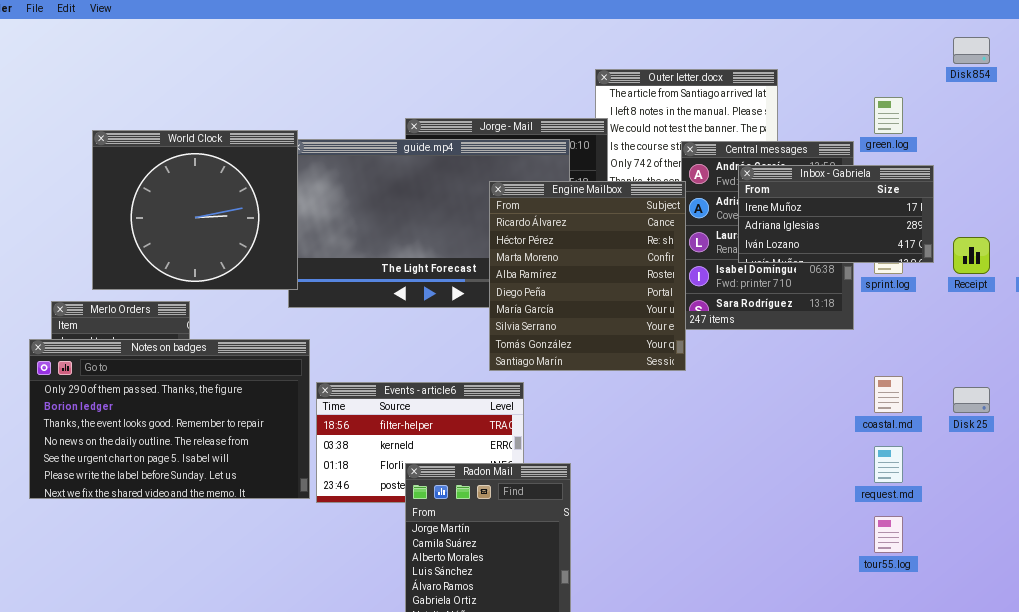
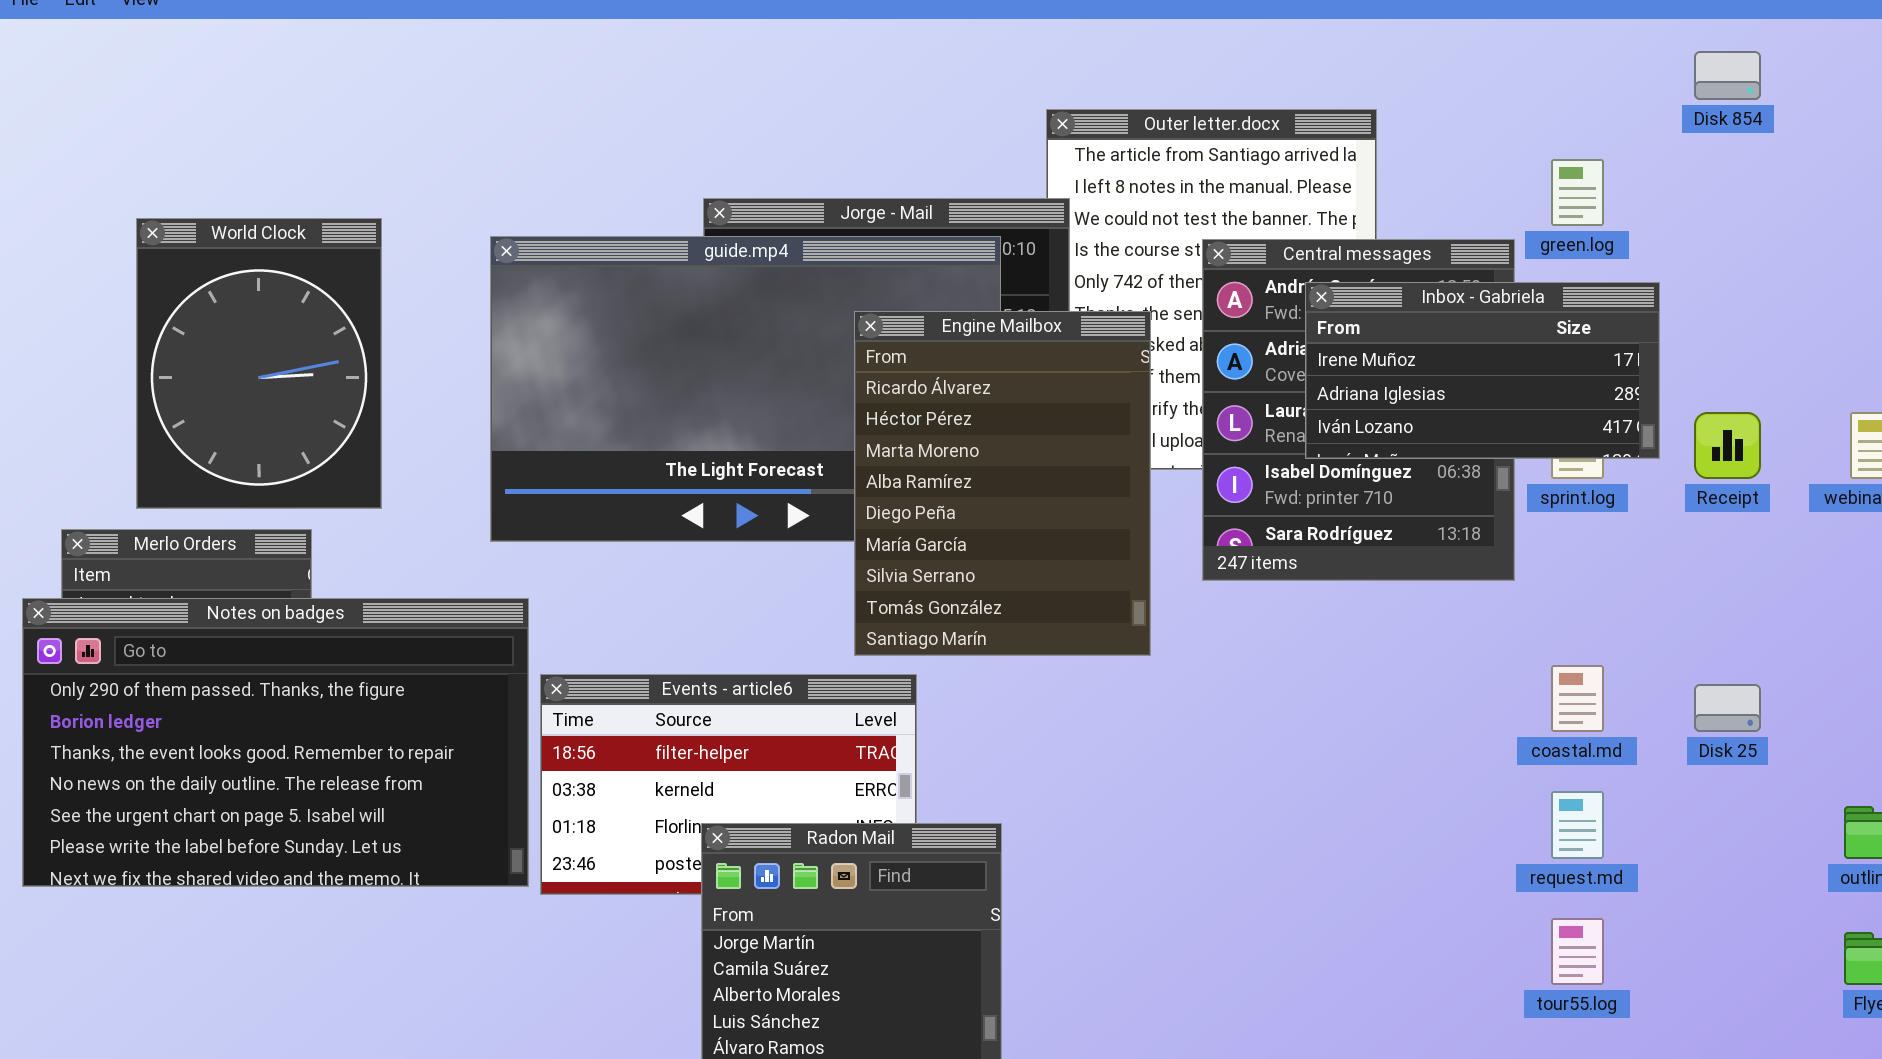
World Clock: [92,130,298,290] -> [136,218,382,509], resized
Engine Mailbox: [489,181,686,371] -> [854,311,1151,656], resized

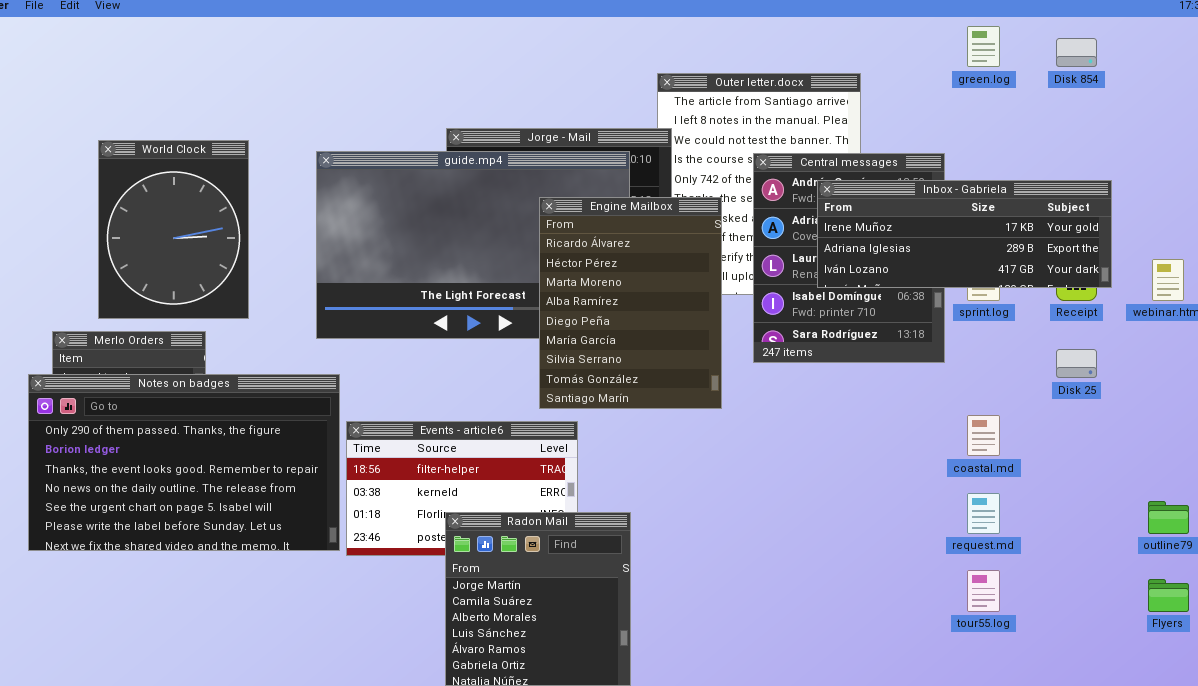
green.log: [1551,159,1604,226] -> [967,26,1000,67], moved
Inbox - Gabriela: [1305,282,1660,459] -> [817,180,1112,288], resized
Disk 25: [1694,684,1761,732] -> [1056,349,1097,378], moved

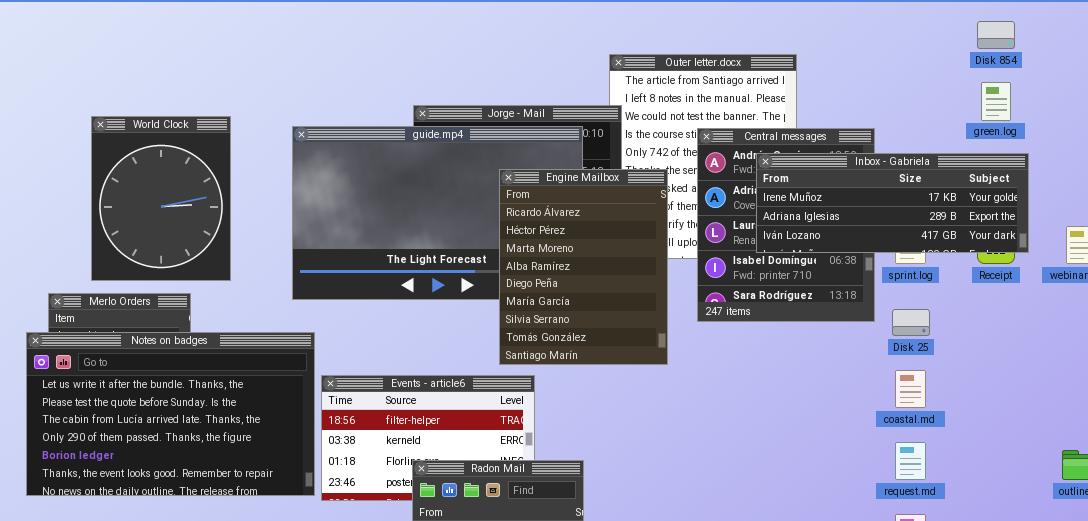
green.log: [967,26,1000,67] -> [981,82,1011,121], moved
Disk 25: [1056,349,1097,378] -> [892,309,930,336], moved
Notes on badges: [28,374,340,551] -> [26,332,315,496], scrolled up 3 rows

